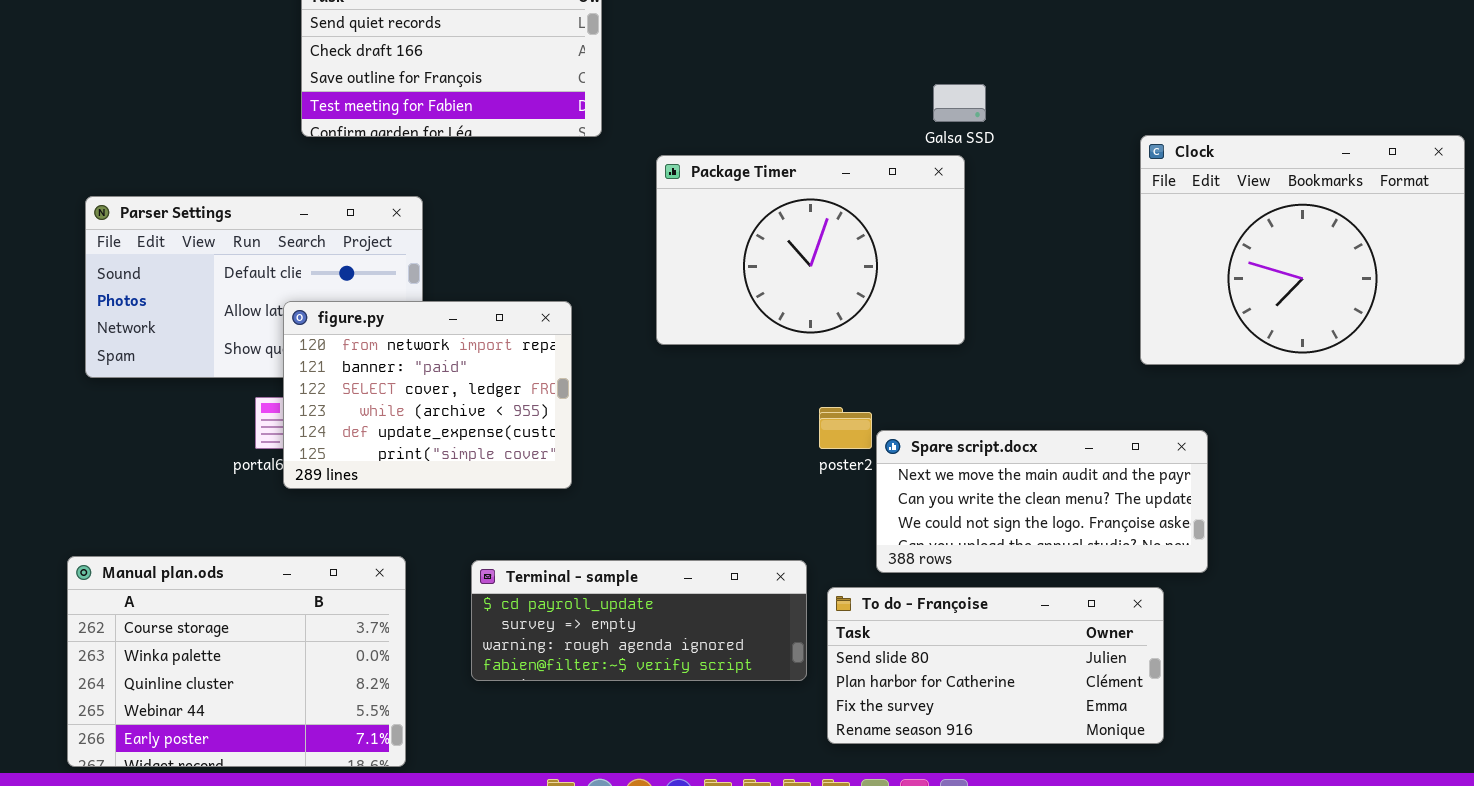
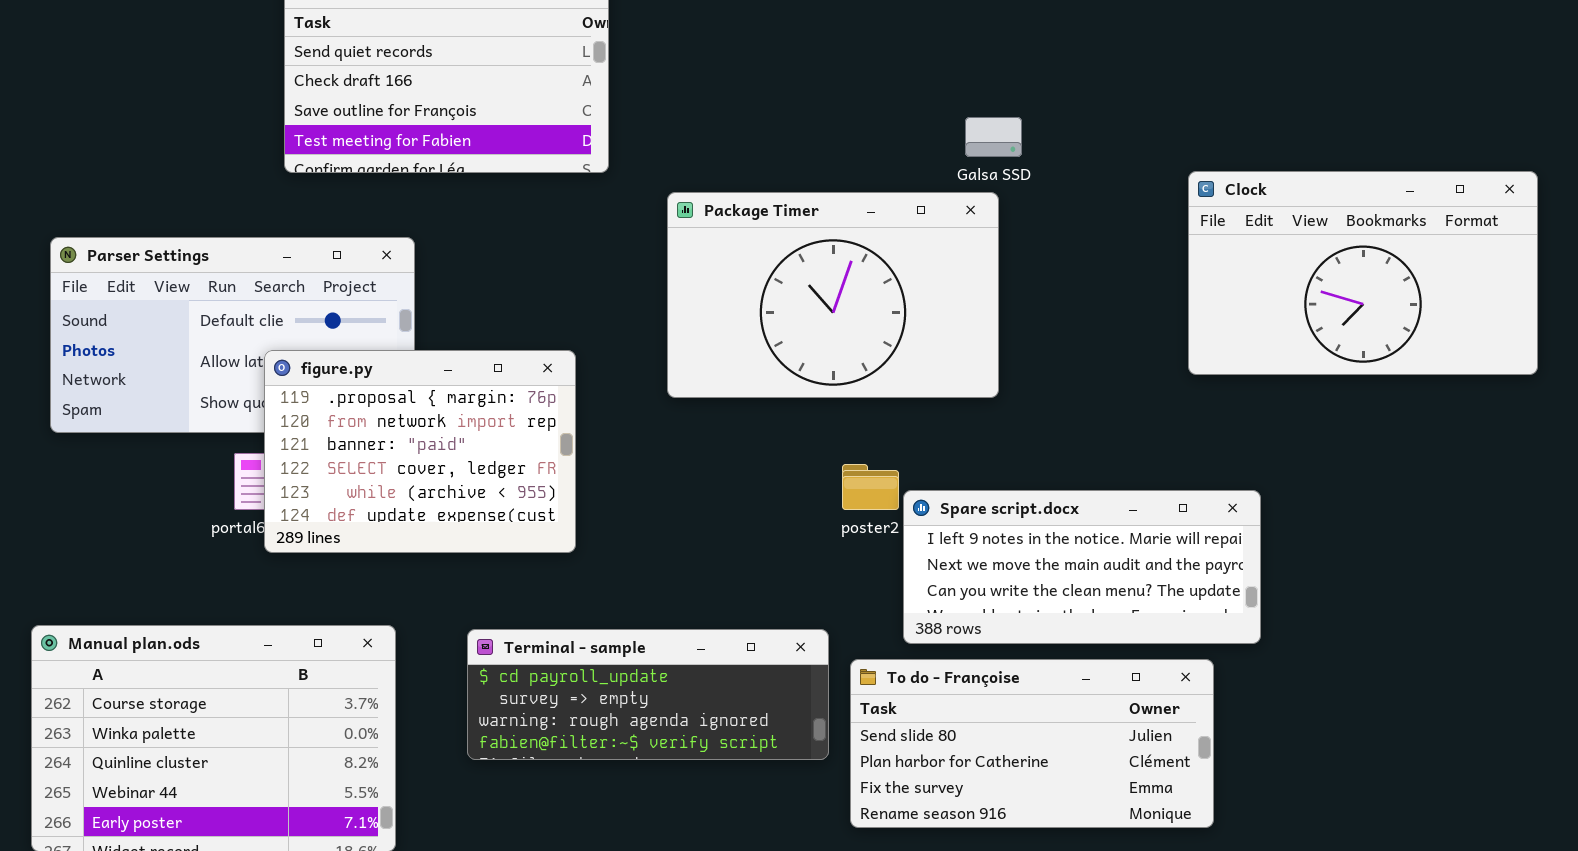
Clock: [1140,135,1465,365] -> [1188,171,1538,375], resized
figure.py: [283,301,572,489] -> [264,350,576,553], scrolled up 1 row
Spare script.docx: [876,430,1208,573] -> [903,490,1261,644], scrolled up 1 row

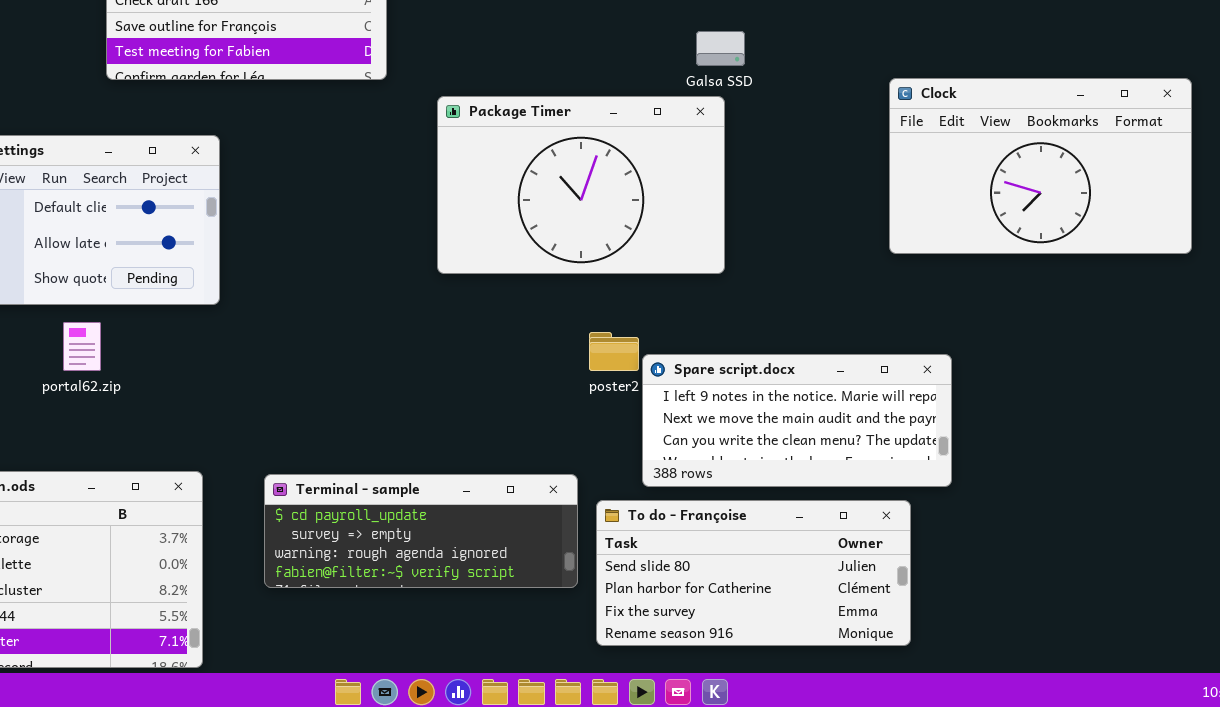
figure.py: [264,350,576,553] -> none, closed

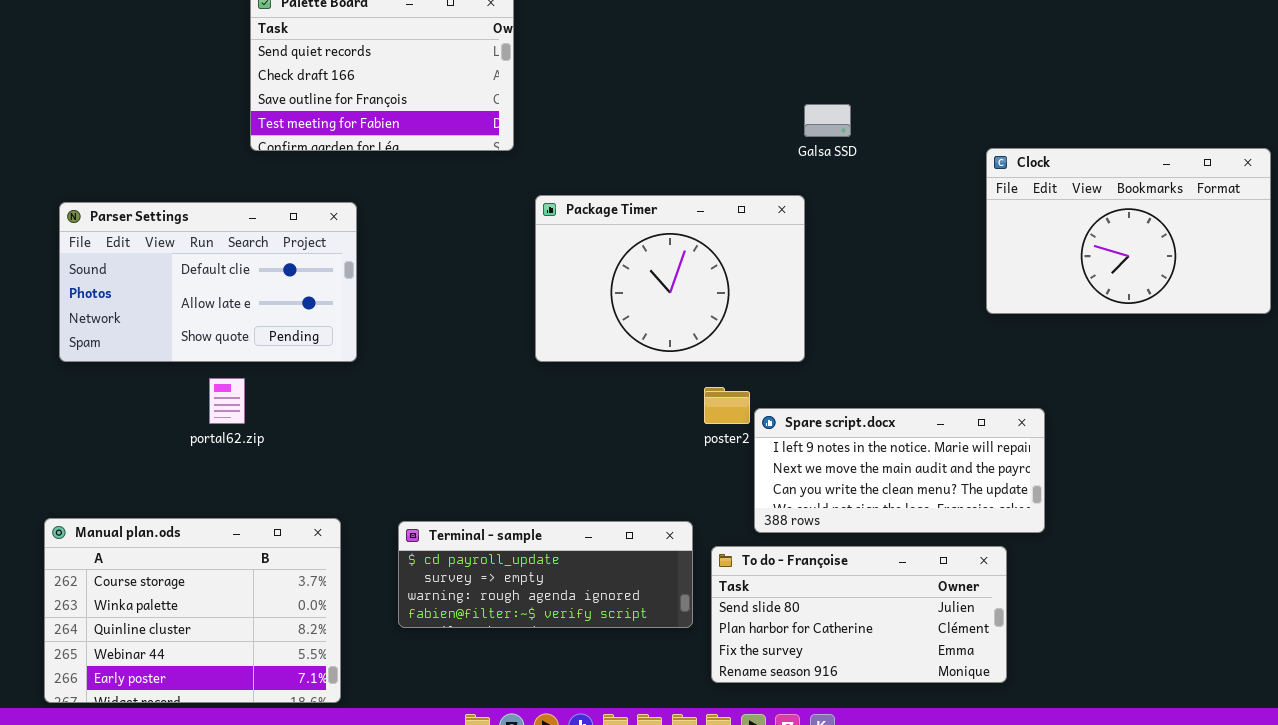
Package Timer: [437,96,725,274] -> [535,195,805,362], moved

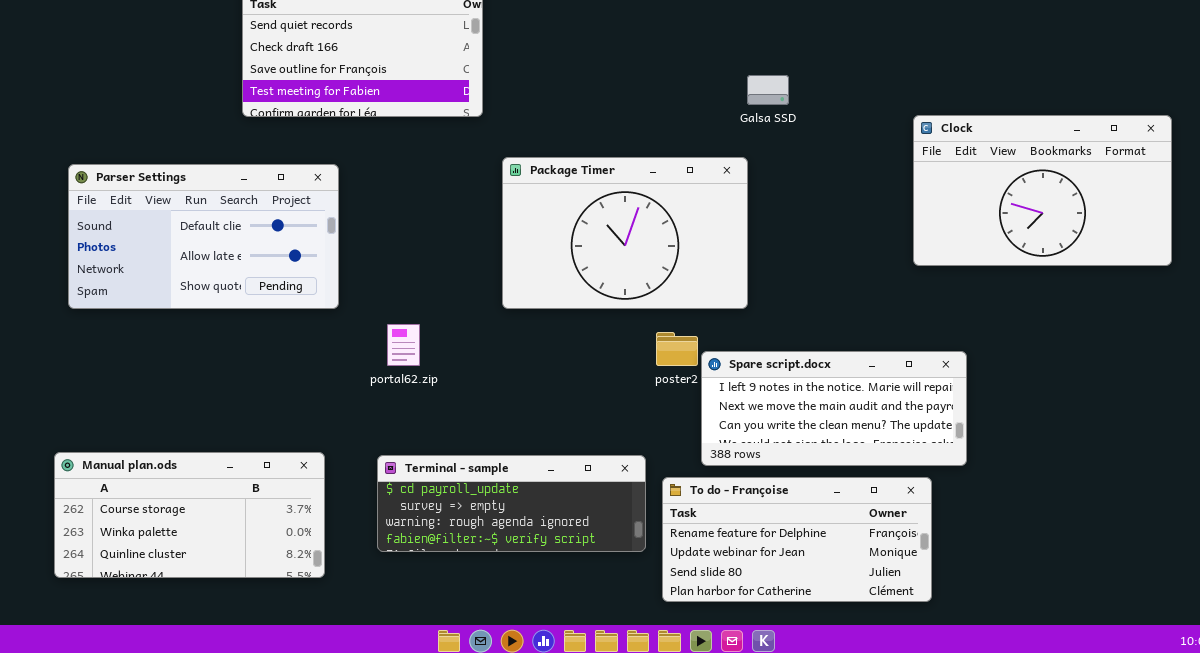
portal62.zip: [209,378,245,424] -> [387,324,420,366], moved
Manual plan.ods: [44,518,341,703] -> [54,452,325,578], resized
To do - Françoise: [711,546,1007,683] -> [662,477,932,602], scrolled up 2 rows

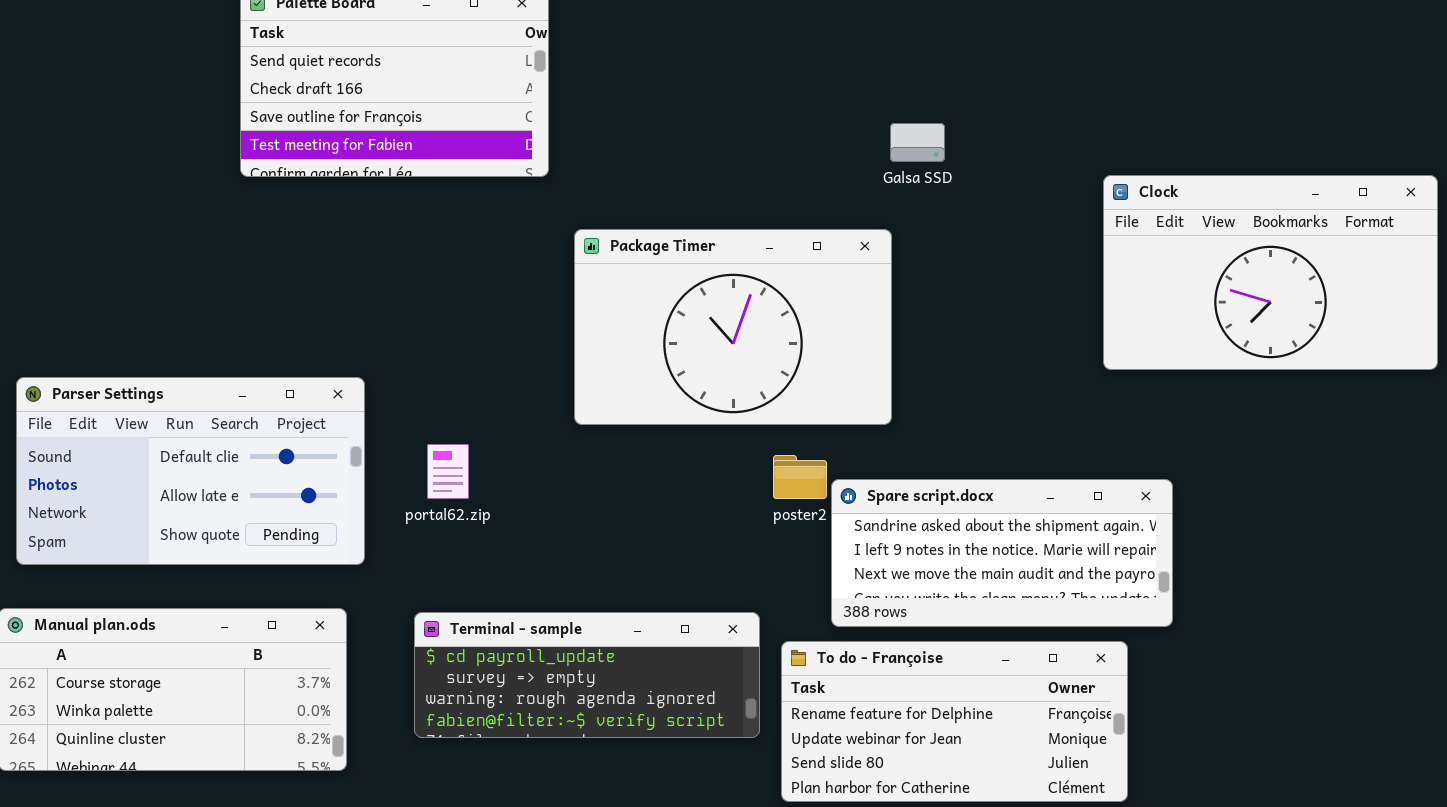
Parser Settings: [68,164,339,309] -> [16,377,365,565], moved
Spare script.docx: [701,351,967,466] -> [831,479,1173,627], scrolled up 1 row

